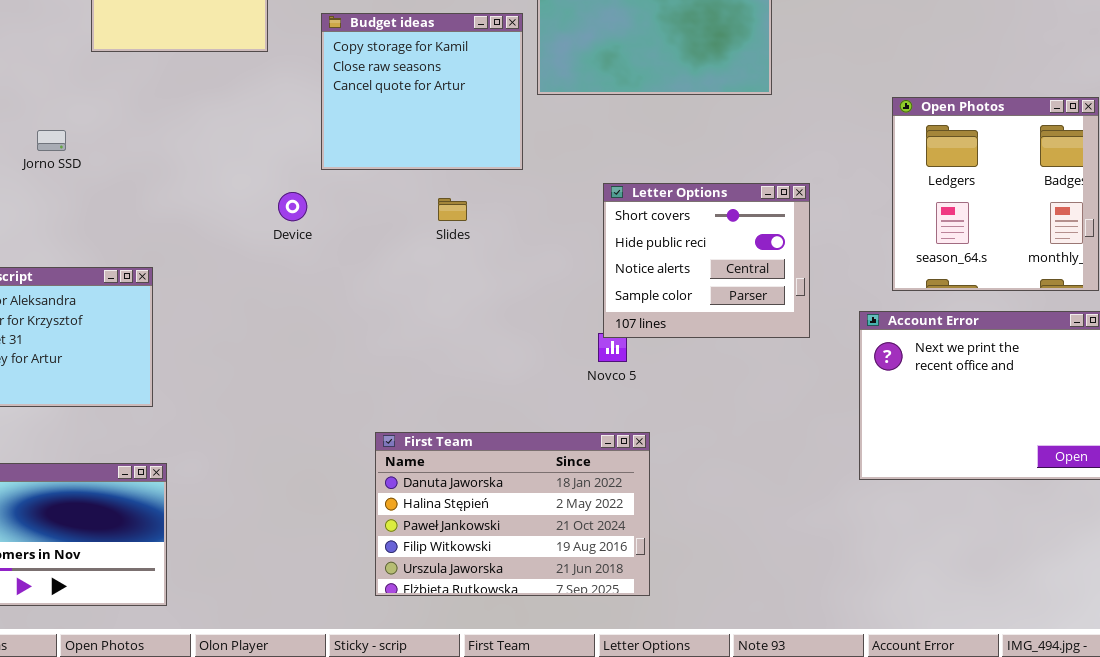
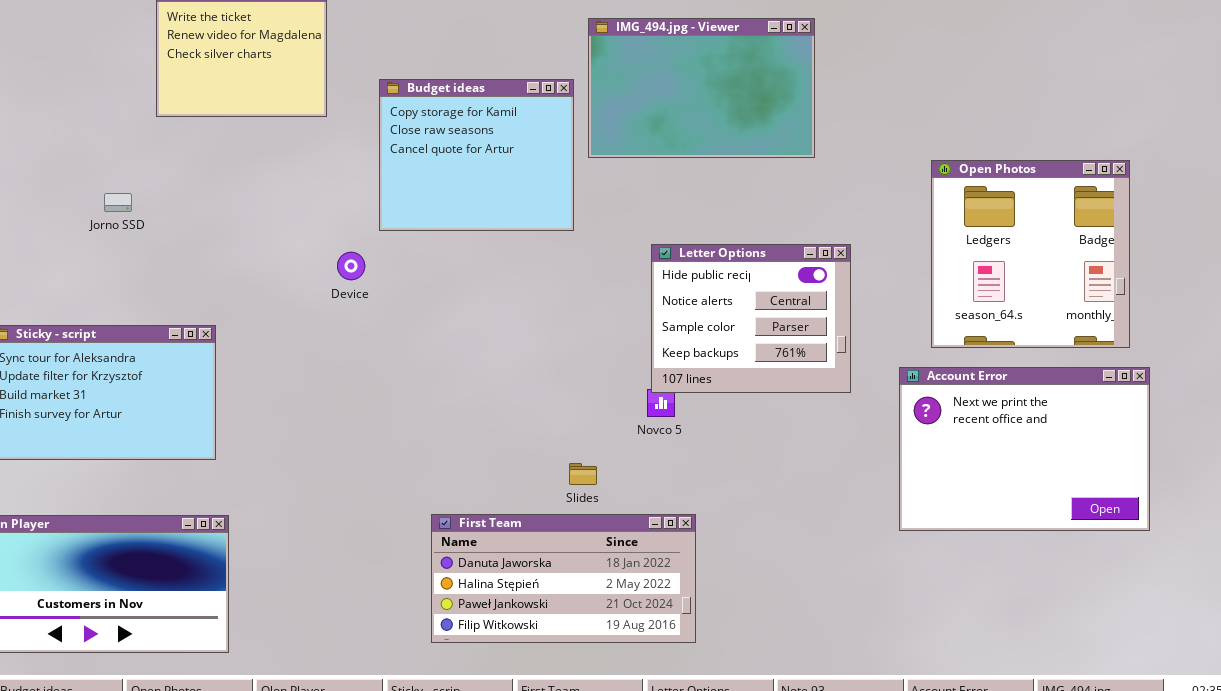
Letter Options: [603,183,810,338] -> [651,244,851,393], scrolled down 1 row
Slides: [438,198,467,221] -> [569,463,597,485], moved
First Team: [375,432,650,596] -> [431,514,696,643], resized

